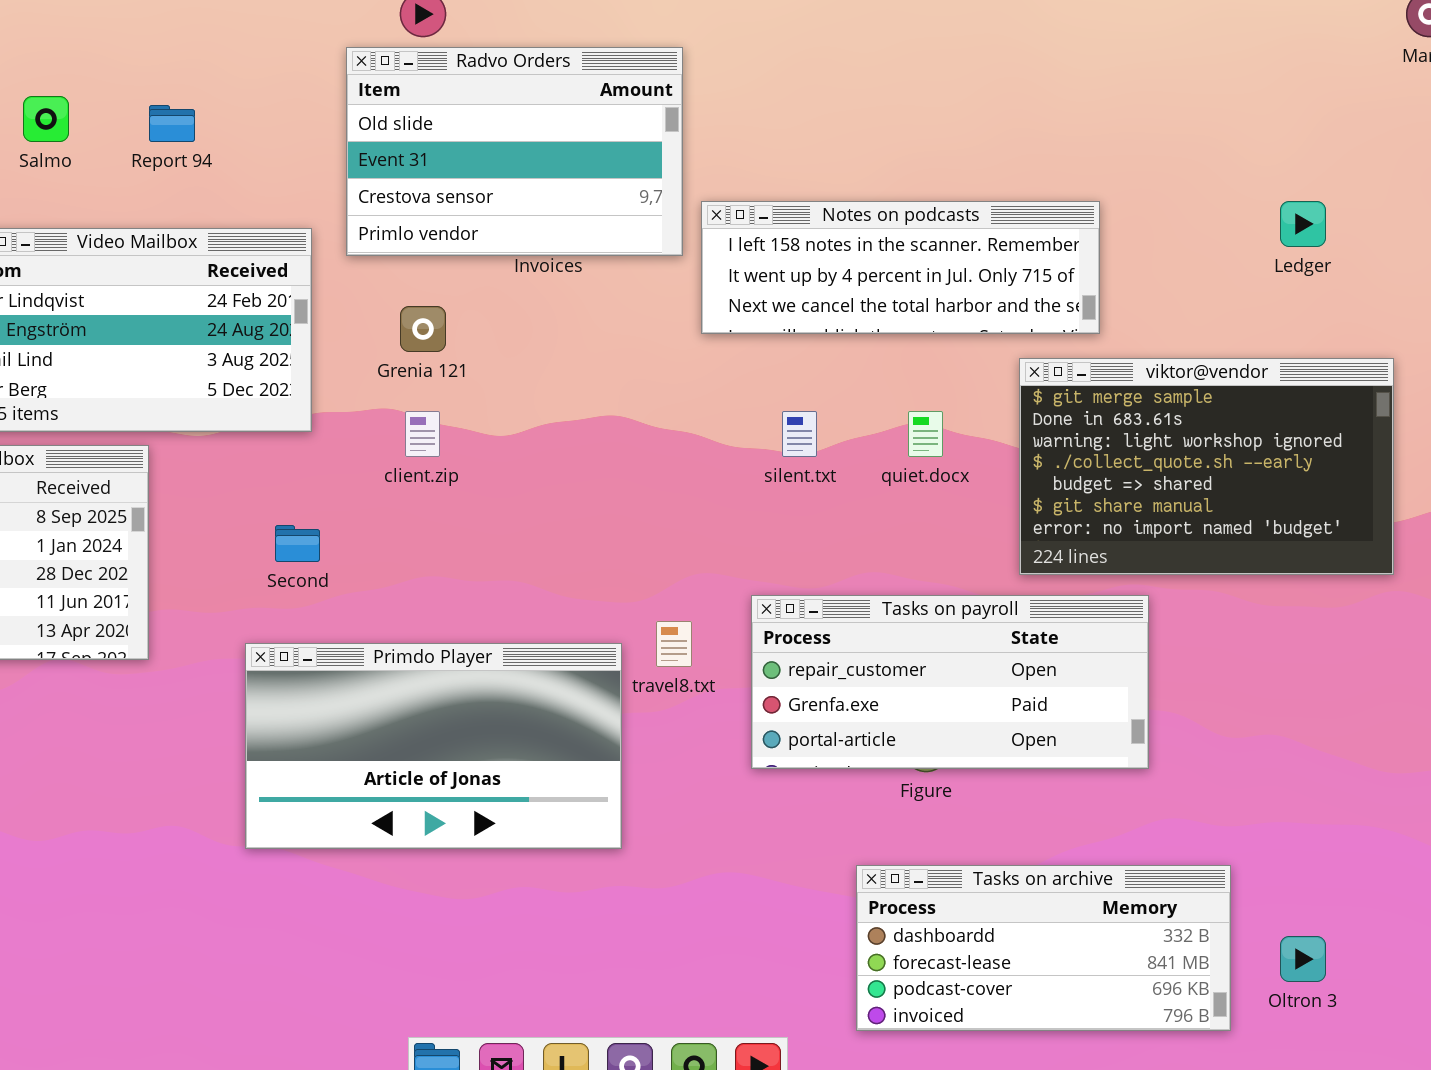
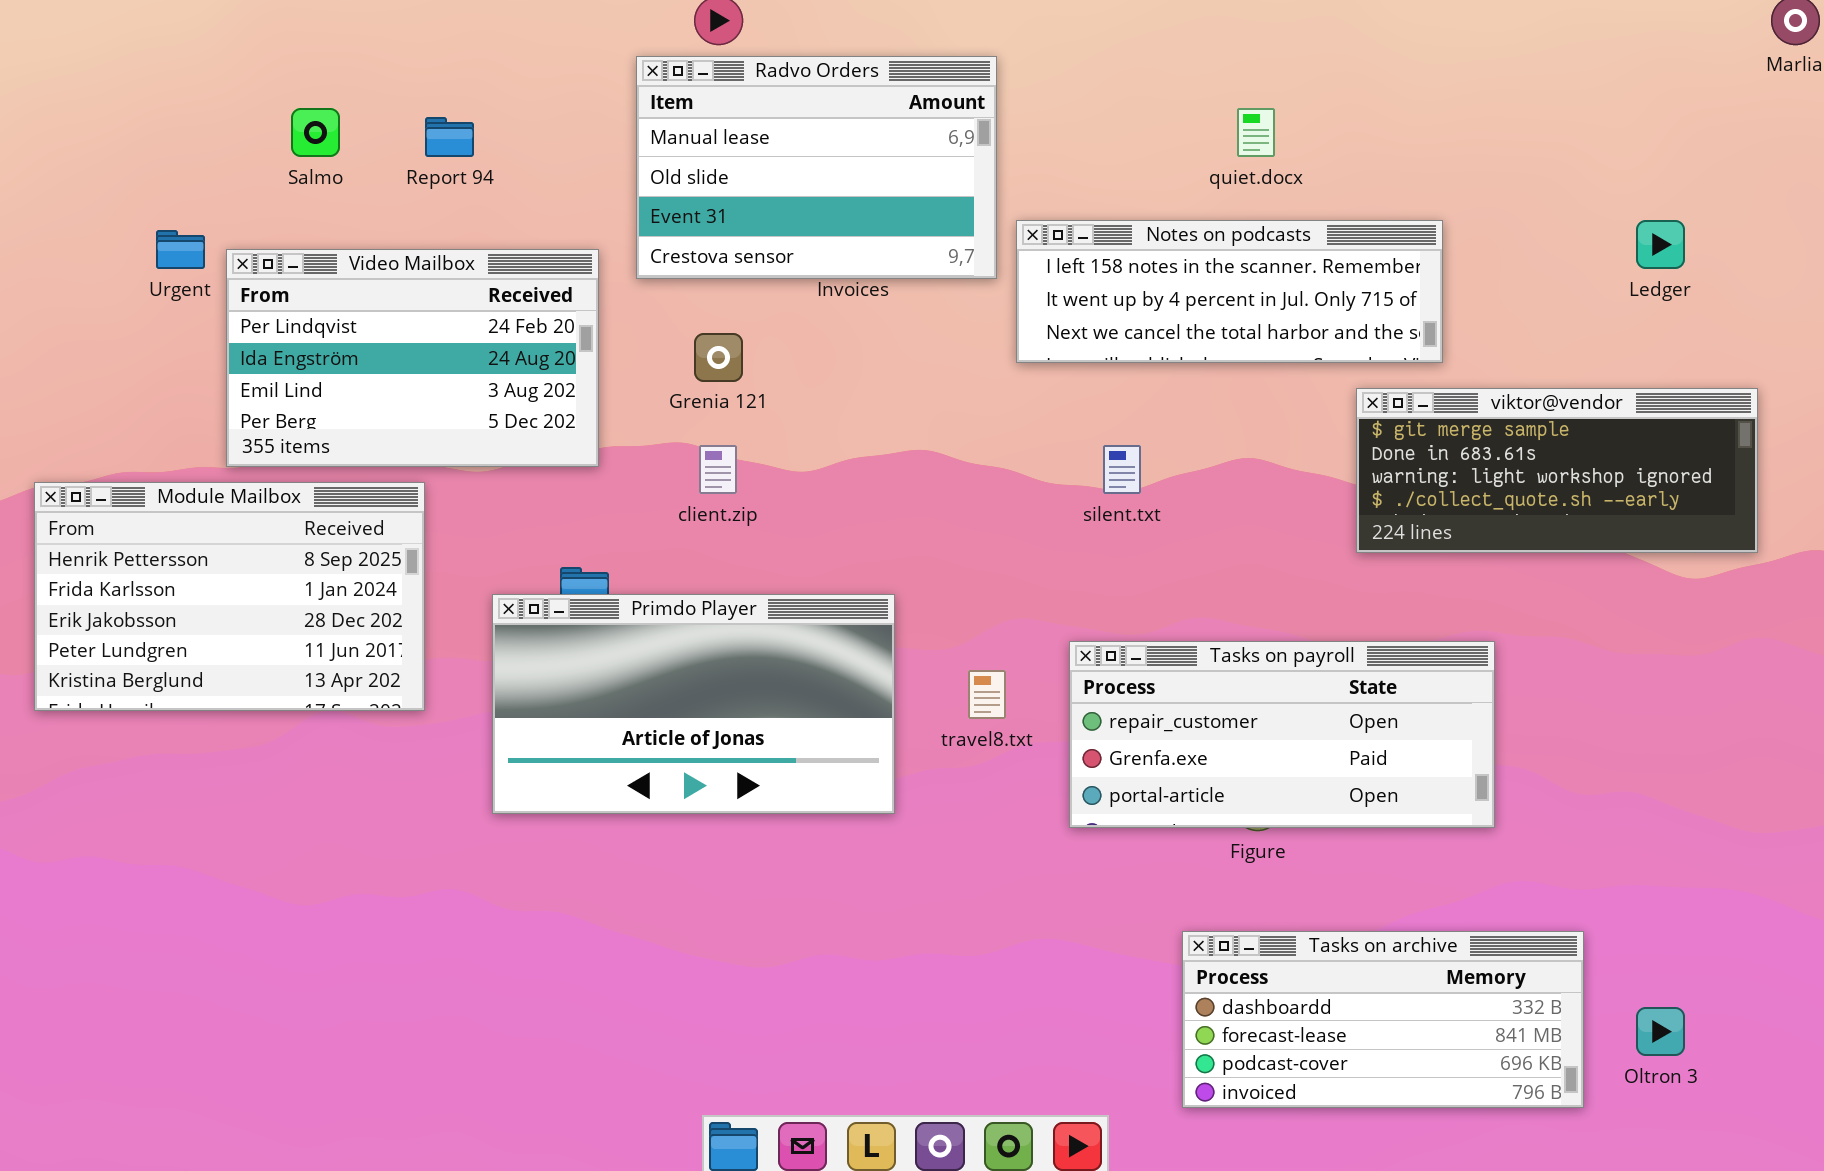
Radvo Orders: [346,47,683,256] -> [636,56,997,279], scrolled up 1 row
viktor@vendor: [1019,358,1394,575] -> [1356,388,1758,553], resized
quiet.docx: [908,411,943,457] -> [1237,108,1275,157], moved
Primdo Player: [245,643,622,849] -> [492,594,895,814], moved

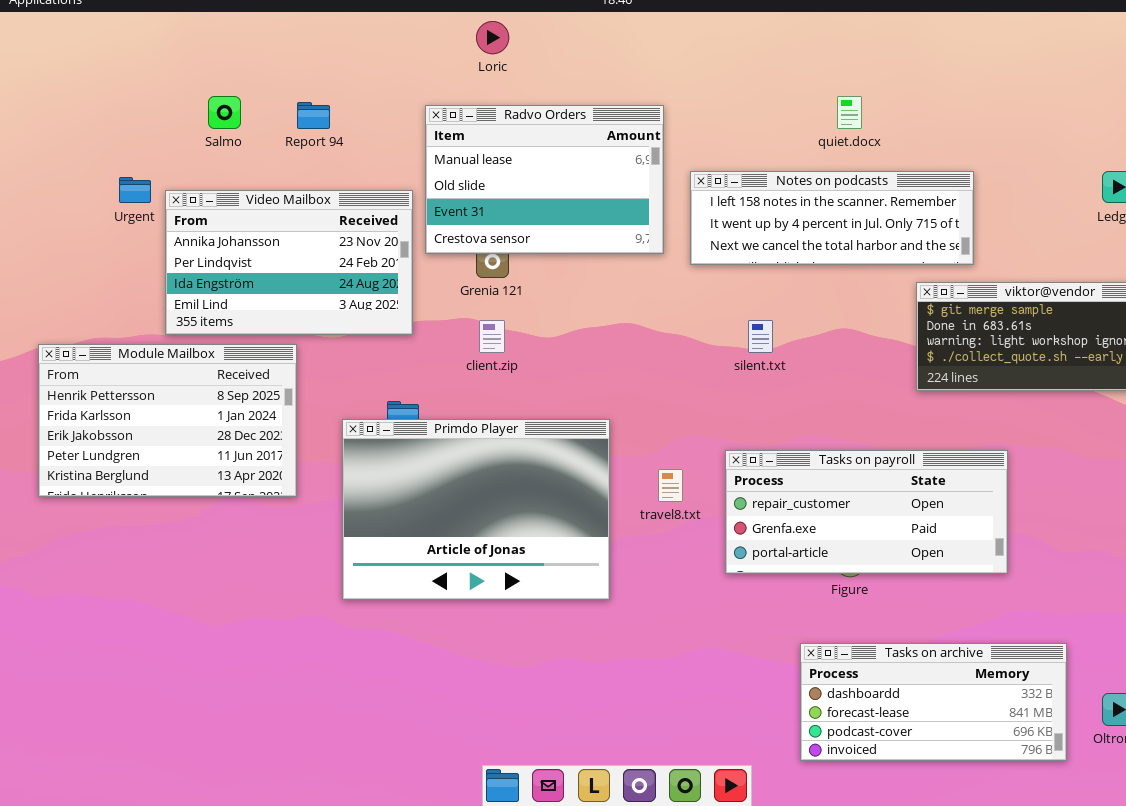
Radvo Orders: [636,56,997,279] -> [425,105,664,254], moved
Video Mailbox: [226,249,599,467] -> [165,190,413,335], scrolled up 1 row
Primdo Player: [492,594,895,814] -> [342,419,610,600], resized

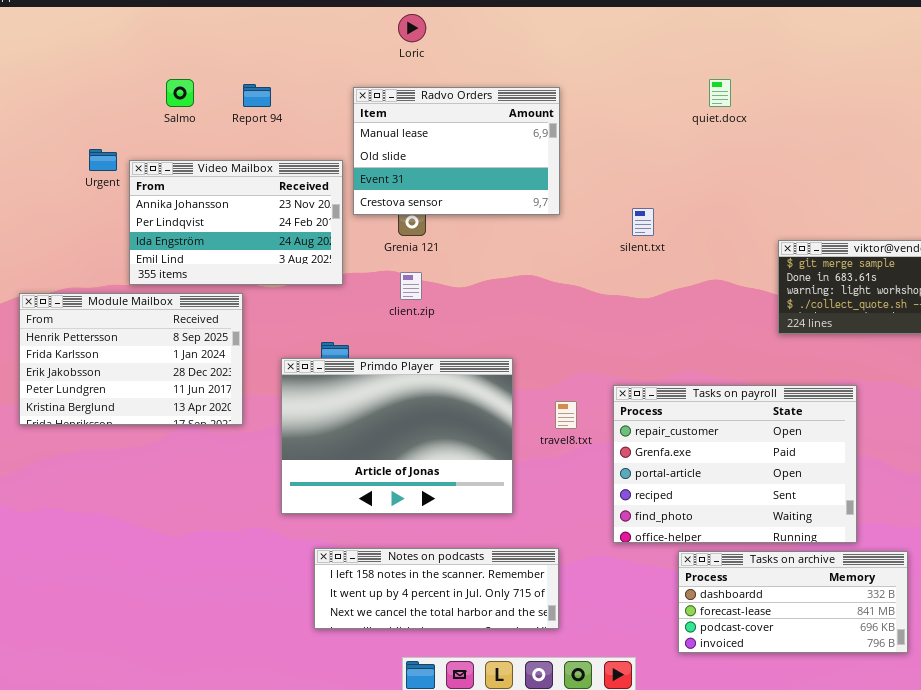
Notes on podcasts: [690,171,974,265] -> [314,548,559,629], moved
silent.txt: [748,320,773,353] -> [632,208,654,236], moved
Tasks on payroll: [725,450,1008,574] -> [613,385,857,543], resized

